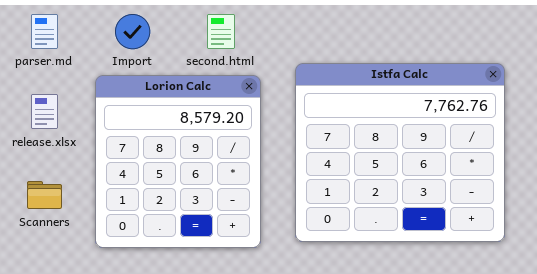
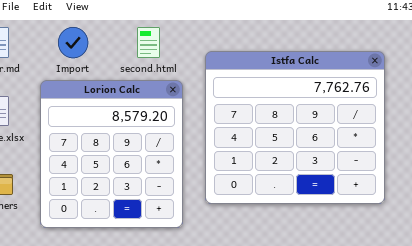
Istfa Calc: [295,63,505,242] -> [205,51,385,204], moved

